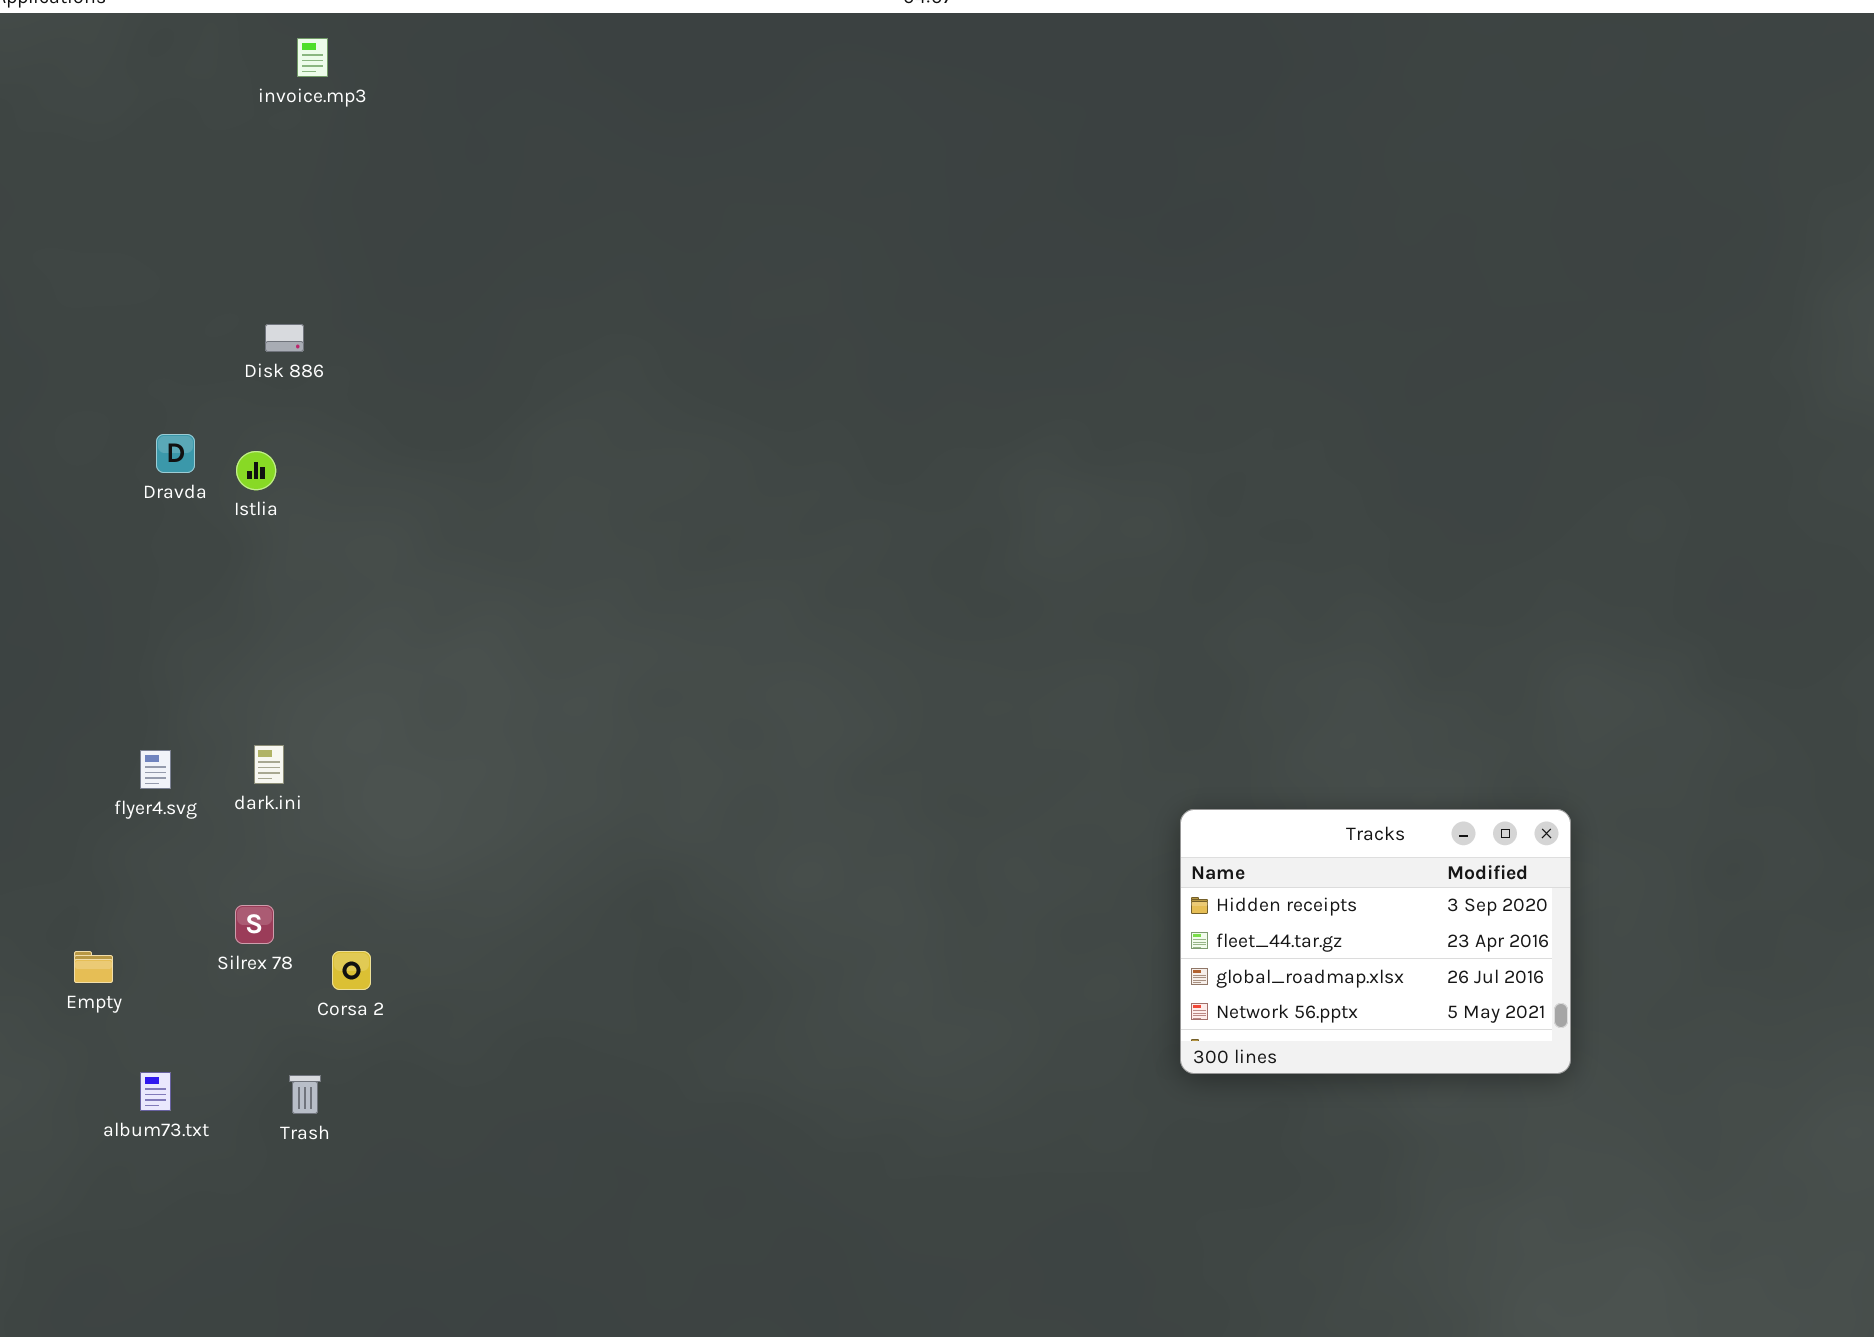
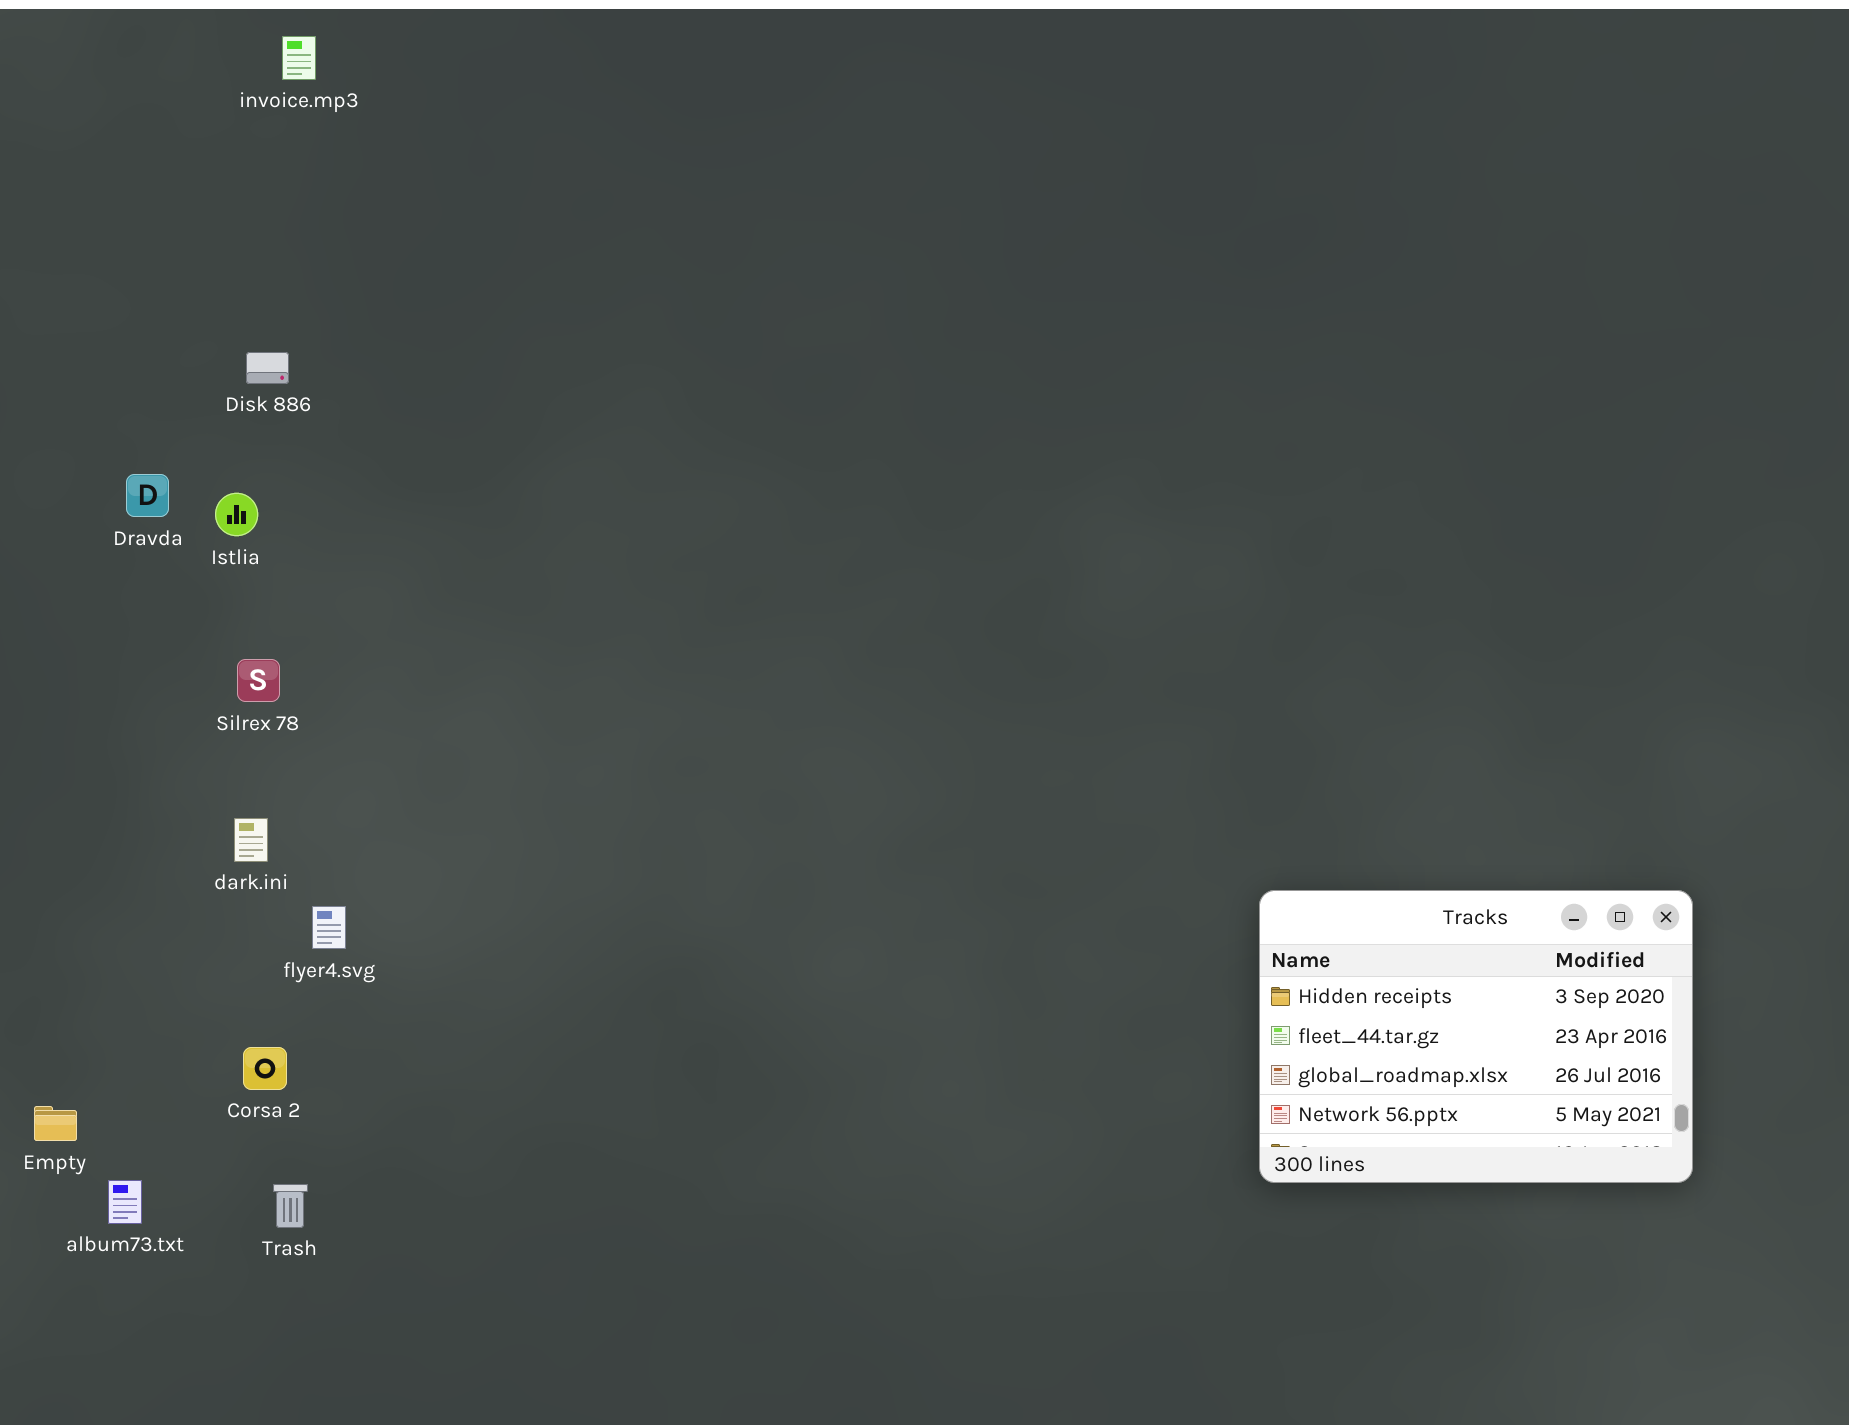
flyer4.svg: [140,750,171,789] -> [312,906,346,949], moved
Silrex 78: [235,905,274,944] -> [237,659,280,702], moved
Empty: [74,951,113,983] -> [34,1106,77,1141], moved
Corsa 2: [332,951,371,990] -> [243,1047,287,1090], moved

